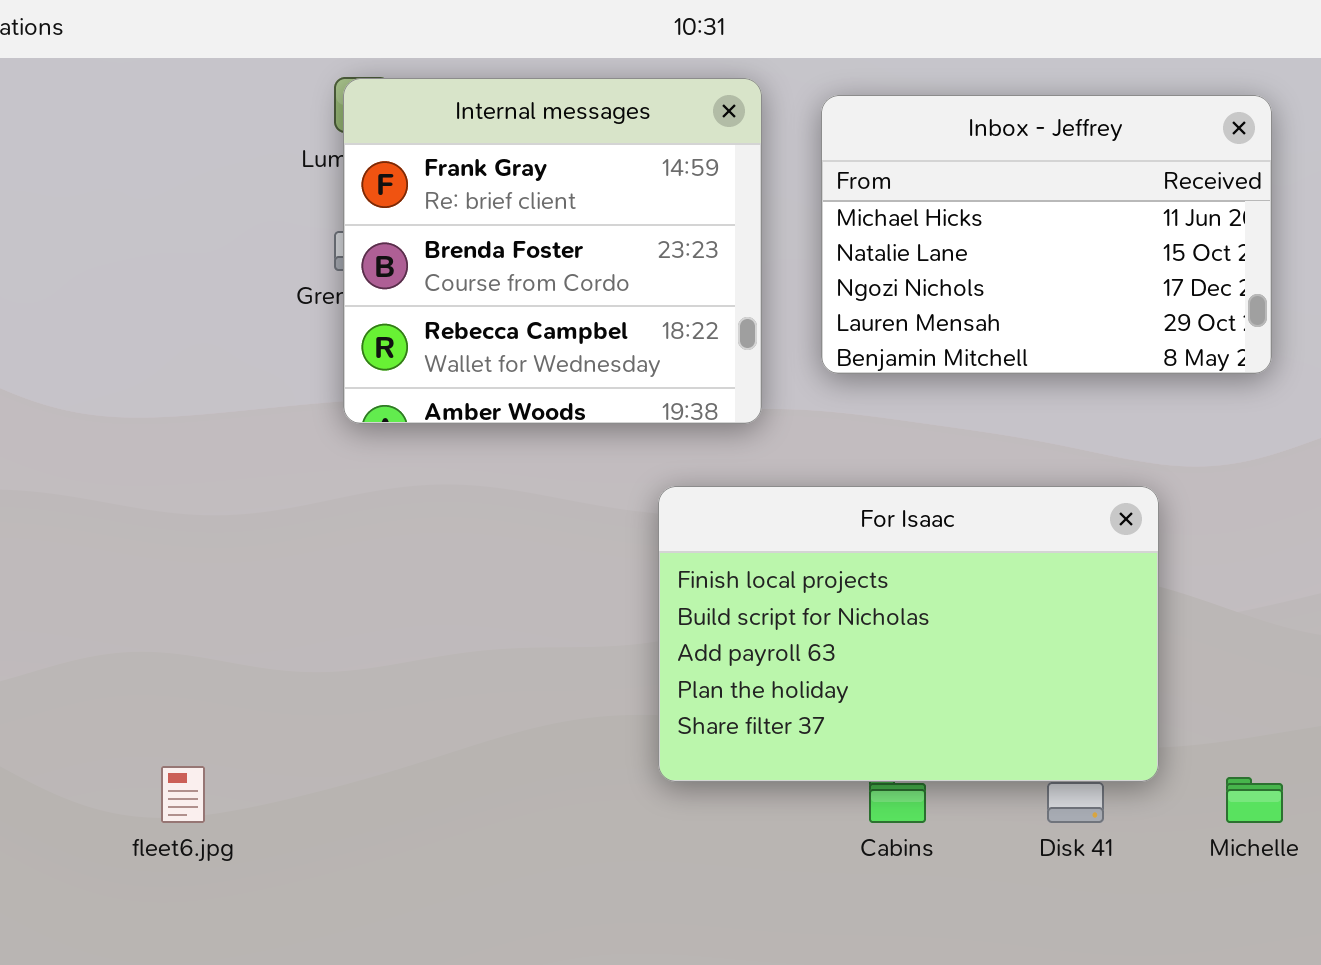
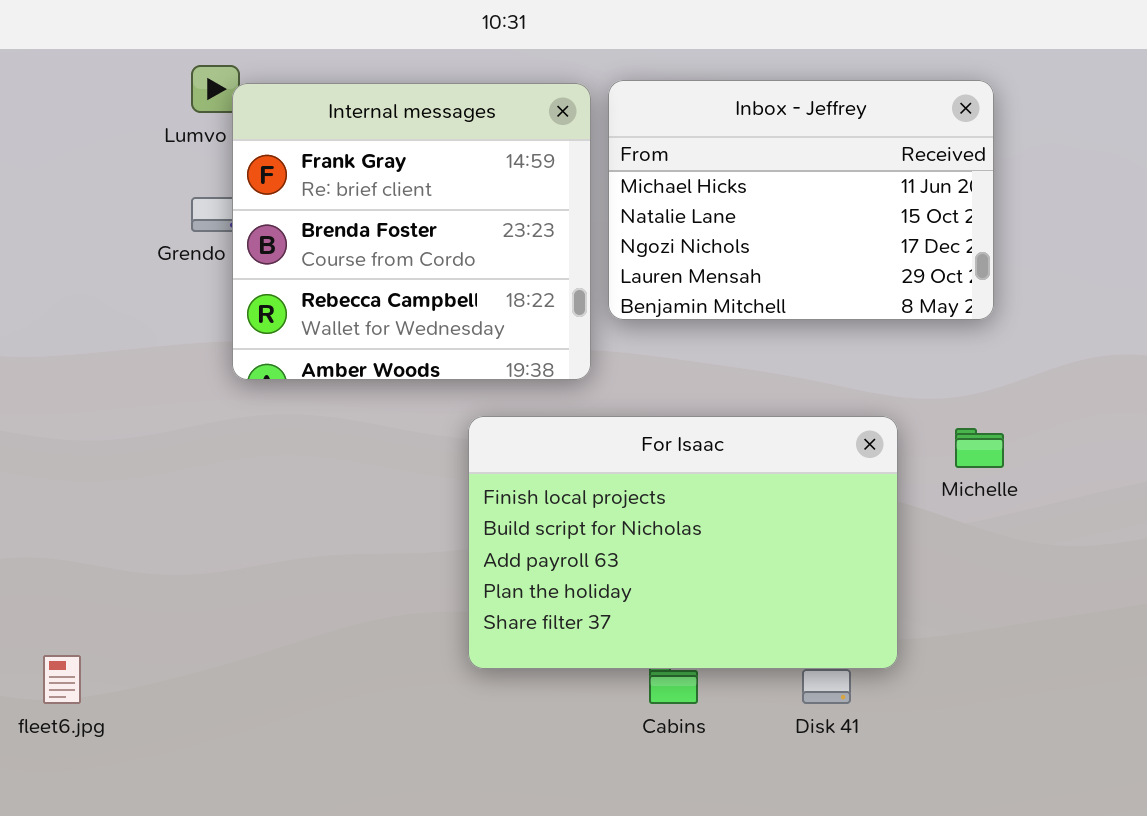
Internal messages: [343,78,762,424] -> [232,83,591,380], moved
Michelle: [1226,777,1283,823] -> [955,428,1004,468], moved

